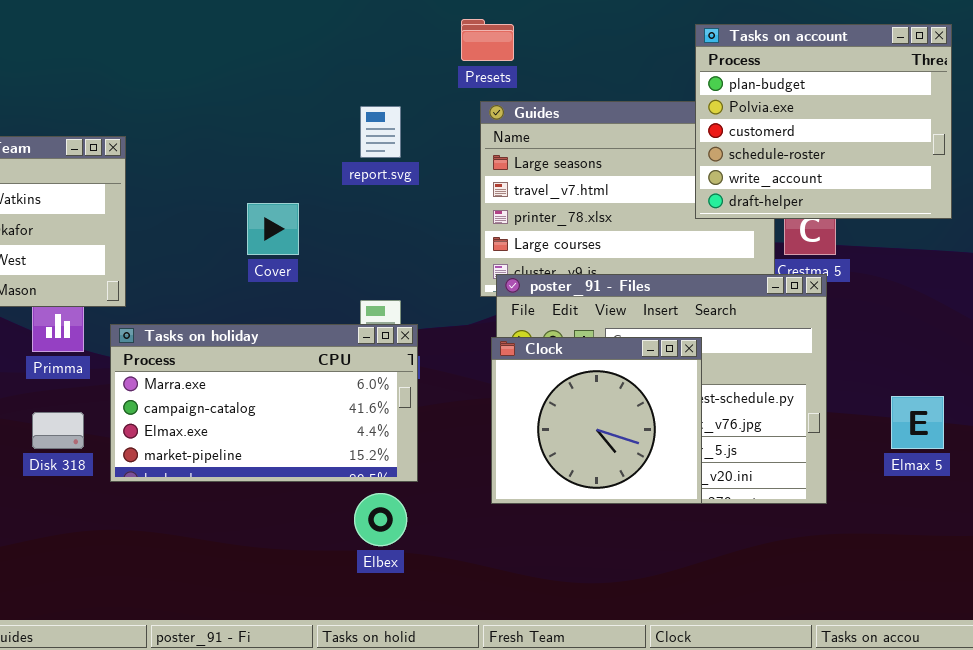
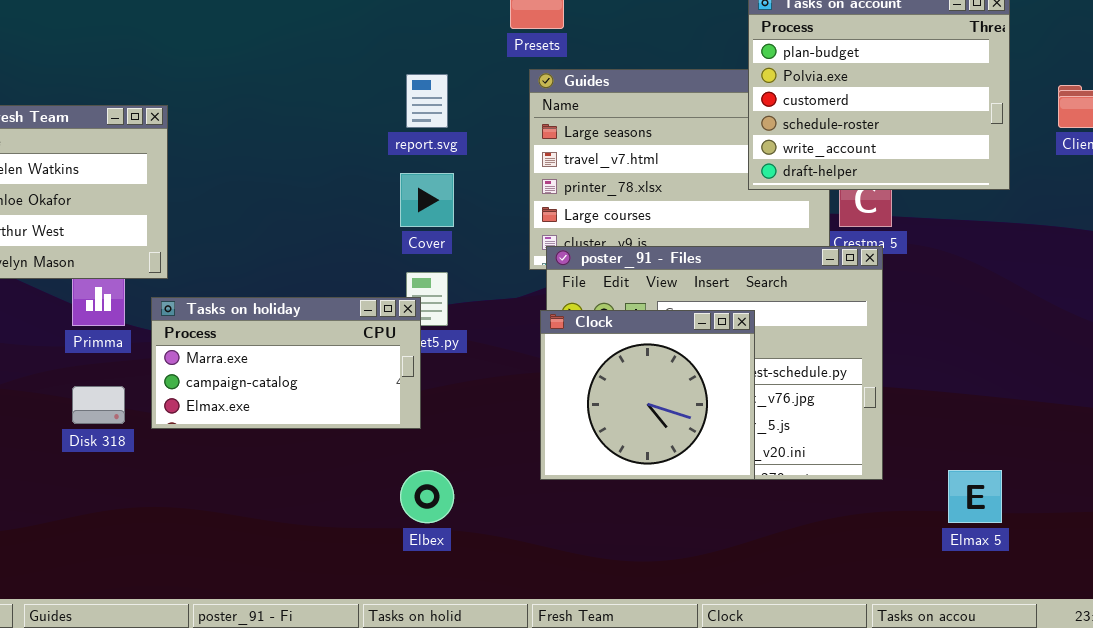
Cover: [247,203,299,255] -> [400,173,454,227], moved
Tasks on holiday: [110,324,418,482] -> [151,297,421,429], resized
Elmax 5: [891,396,944,449] -> [948,470,1002,523], moved

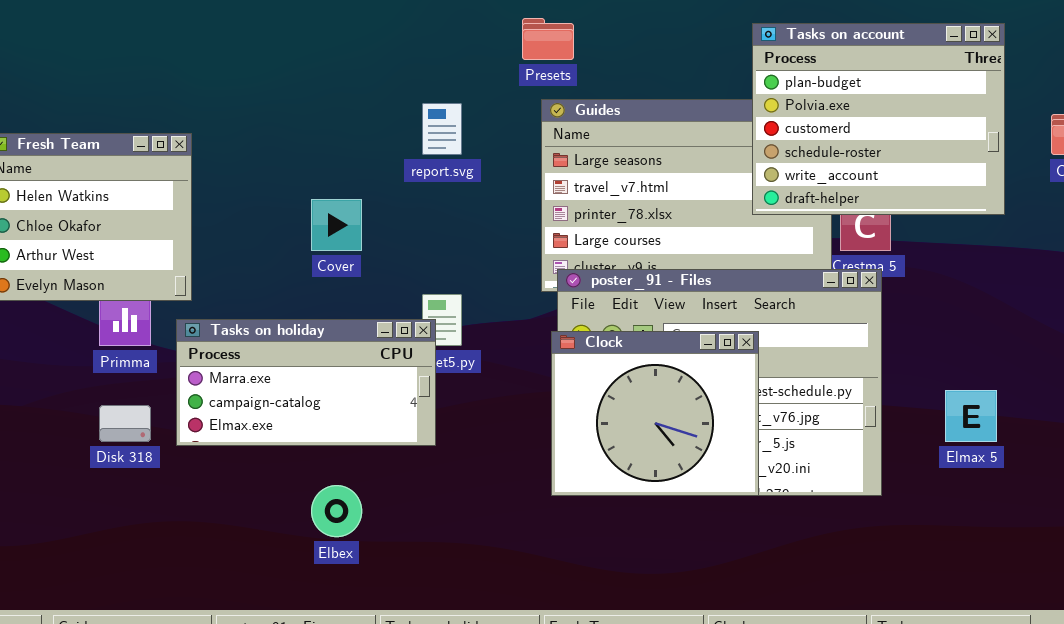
Cover: [400,173,454,227] -> [311,199,362,251], moved
Elbex: [400,470,454,523] -> [311,485,362,537], moved
Elmax 5: [948,470,1002,523] -> [945,390,997,442], moved

